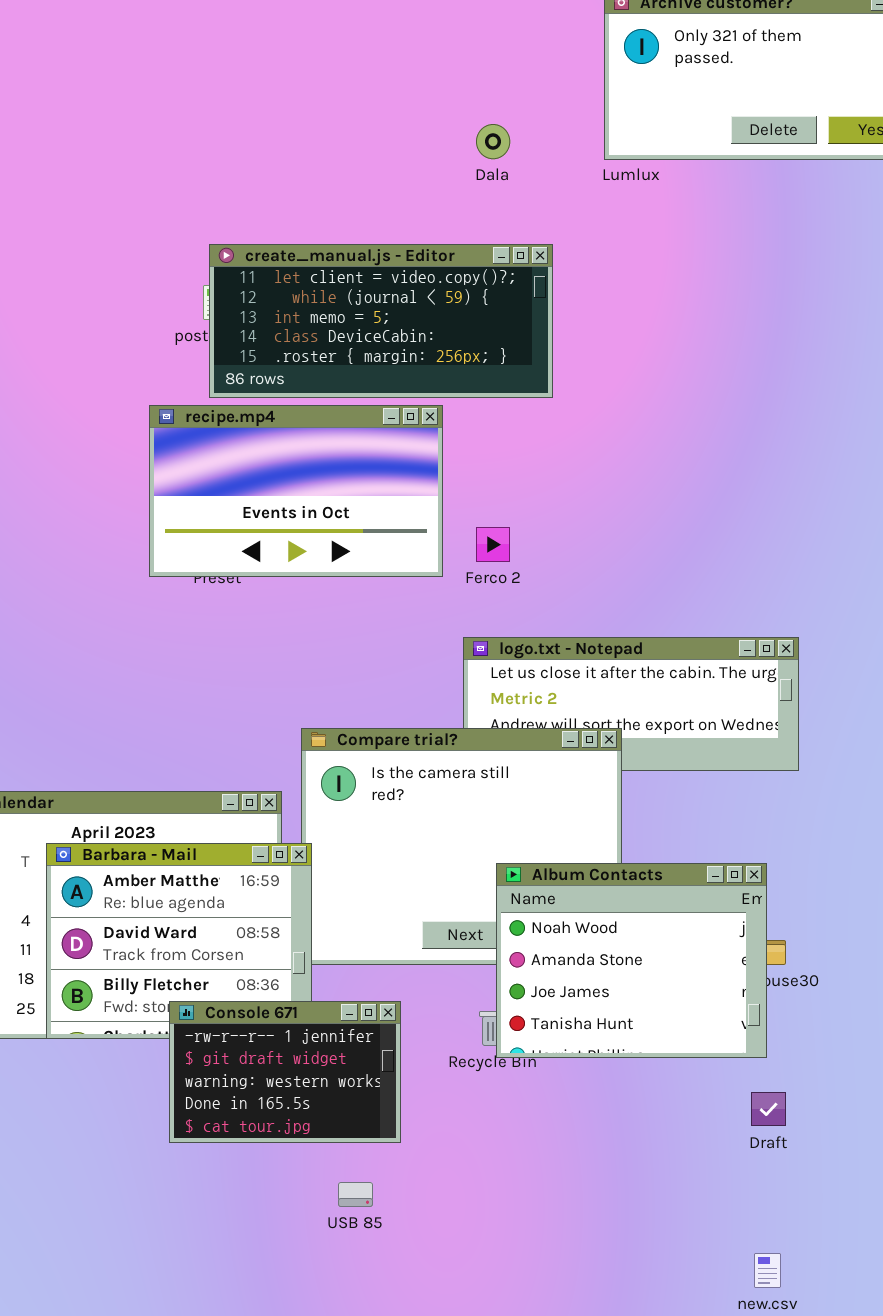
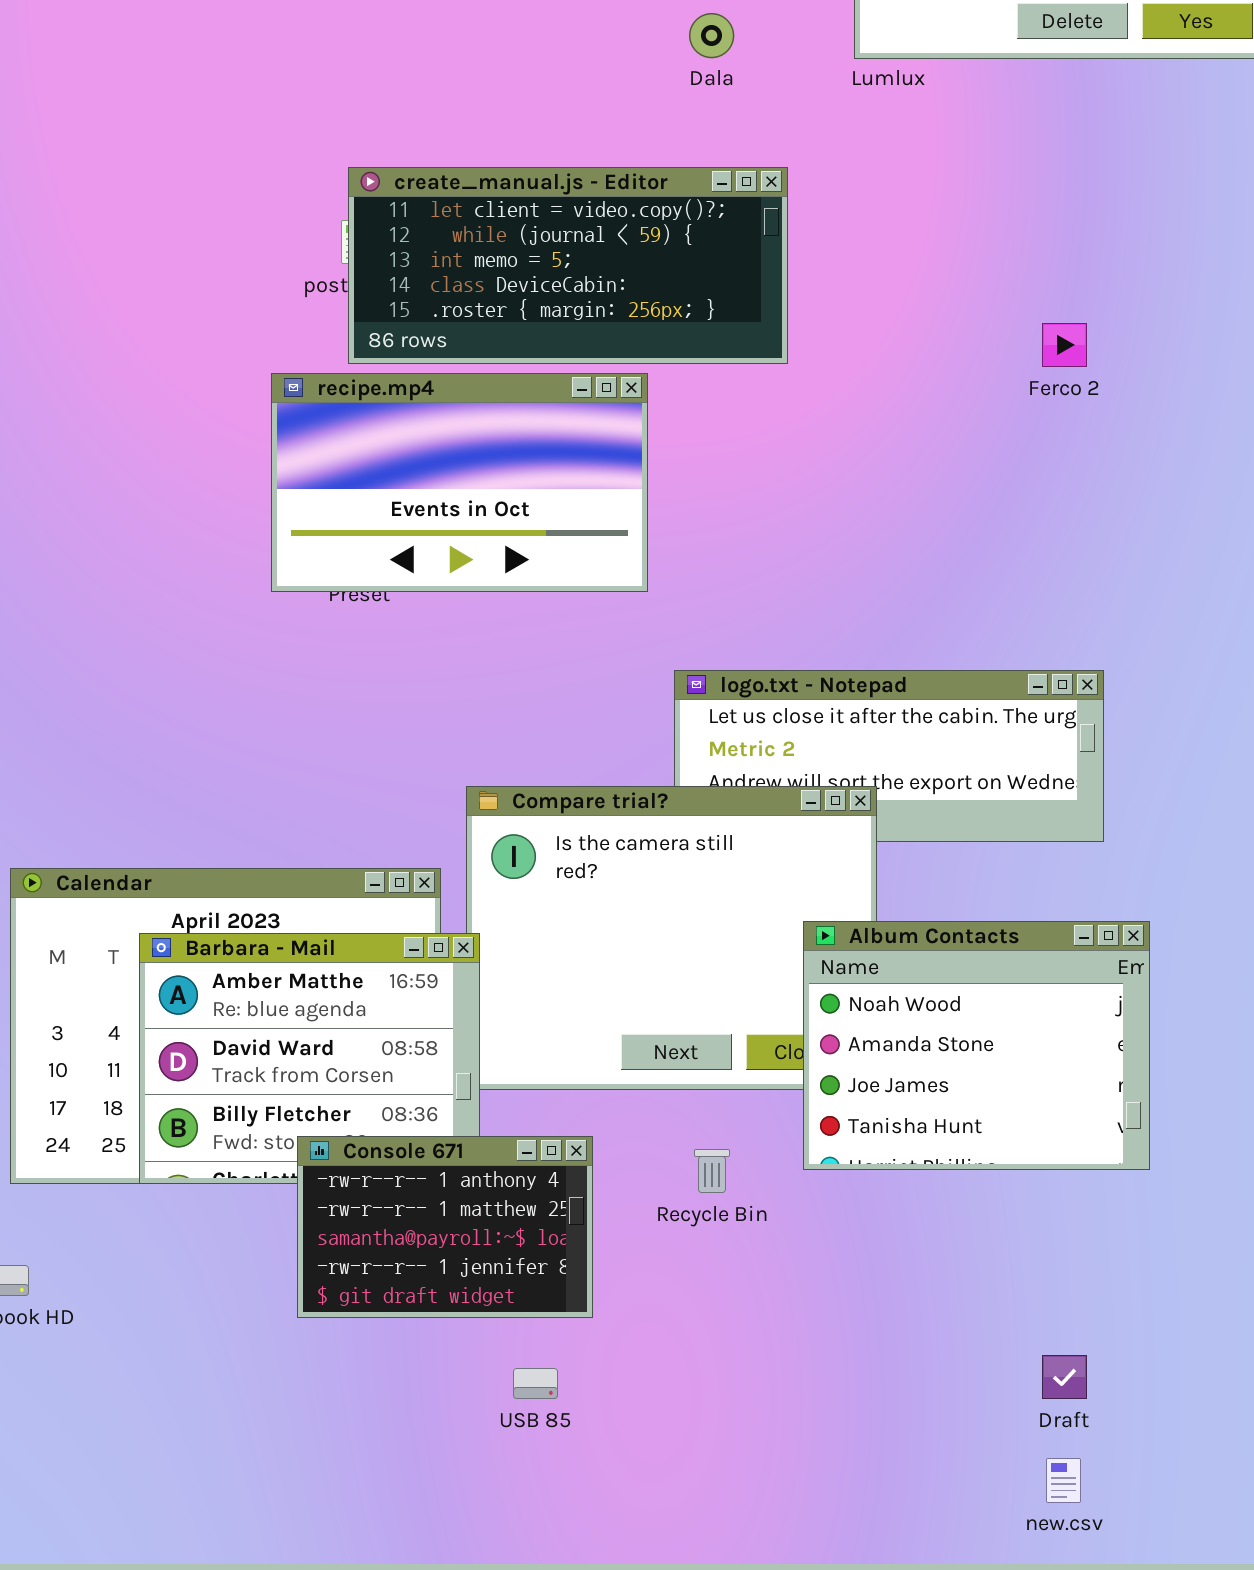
Ferco 2: [476,527,510,562] -> [1042,323,1087,367], moved
Album Contacts: [496,863,767,1058] -> [803,921,1150,1170], moved
Console 671: [169,1001,401,1143] -> [297,1136,593,1318], scrolled up 3 rows
Draft: [751,1092,786,1126] -> [1042,1355,1087,1399], moved

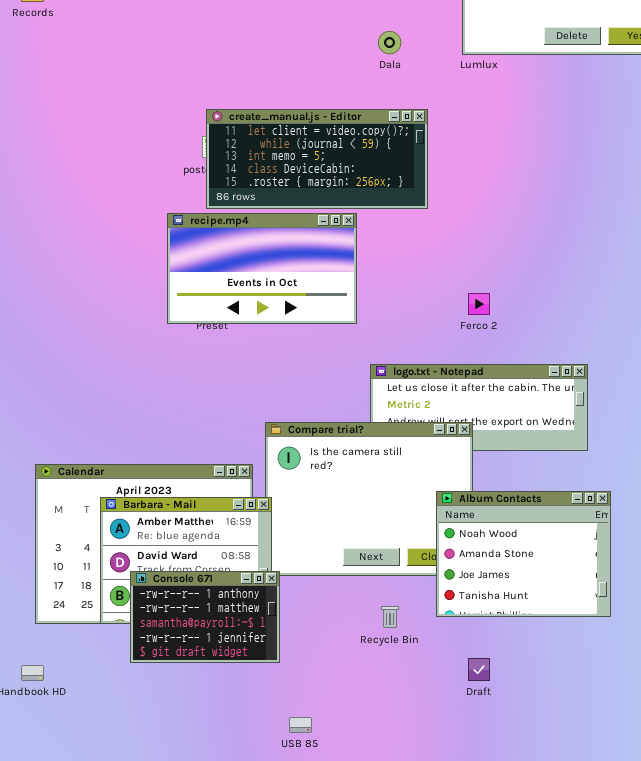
Ferco 2: [1042,323,1087,367] -> [468,293,490,315], moved
Console 671: [297,1136,593,1318] -> [130,571,280,663], moved
Draft: [1042,1355,1087,1399] -> [468,658,490,681], moved

